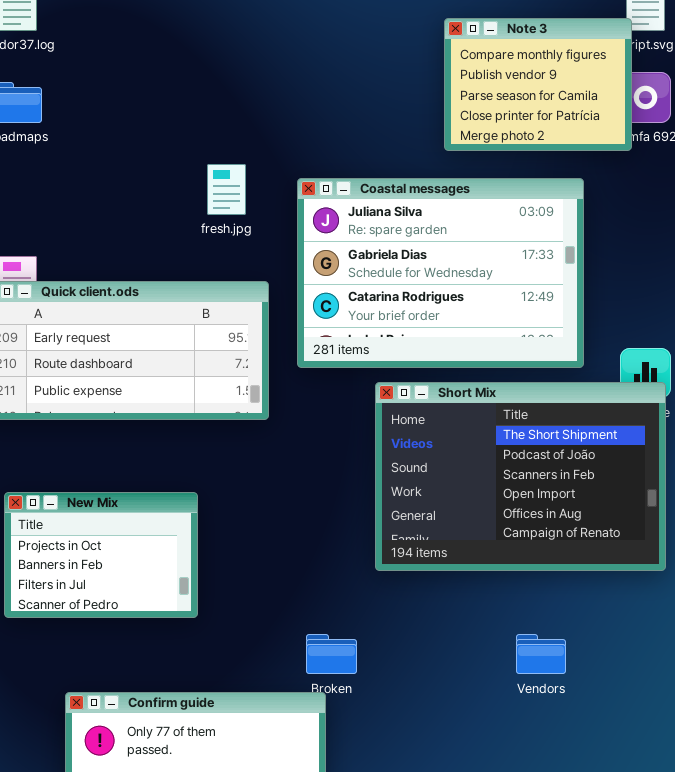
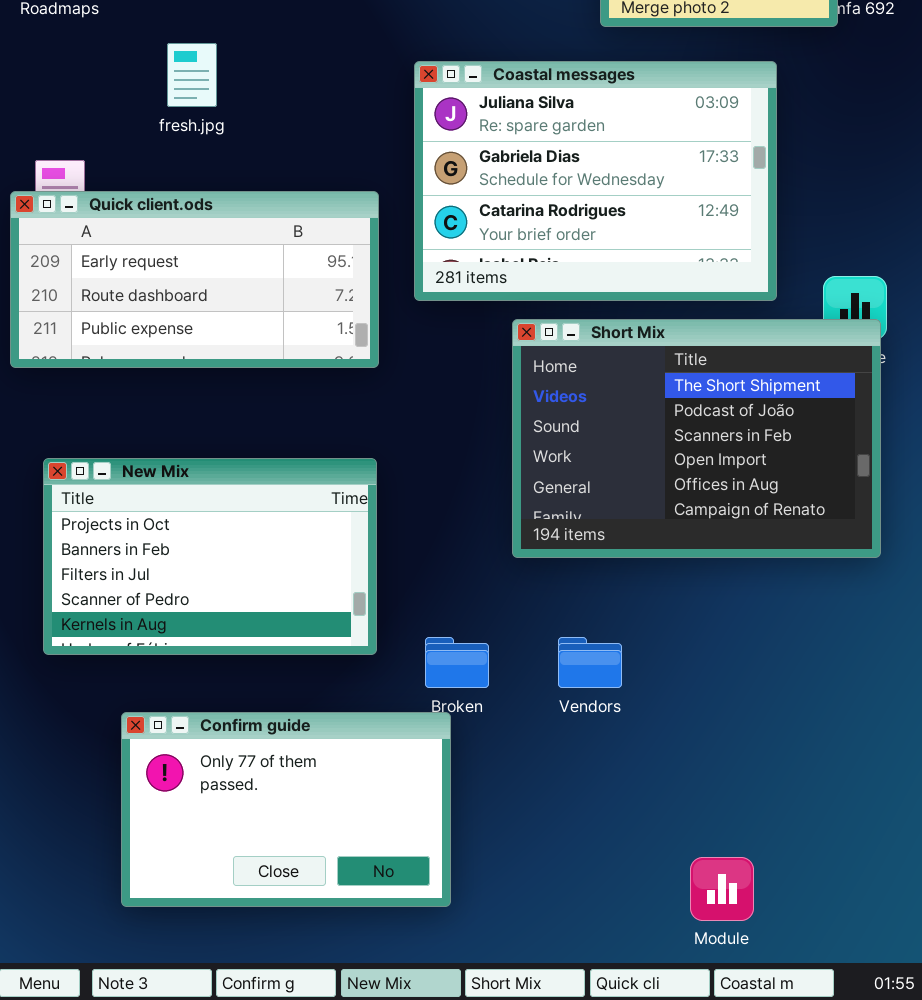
fresh.jpg: [207,164,246,215] -> [167,43,217,107], moved
New Mix: [4,492,198,618] -> [43,458,377,655], resized
Vendors: [516,634,566,674] -> [558,637,622,688], moved

